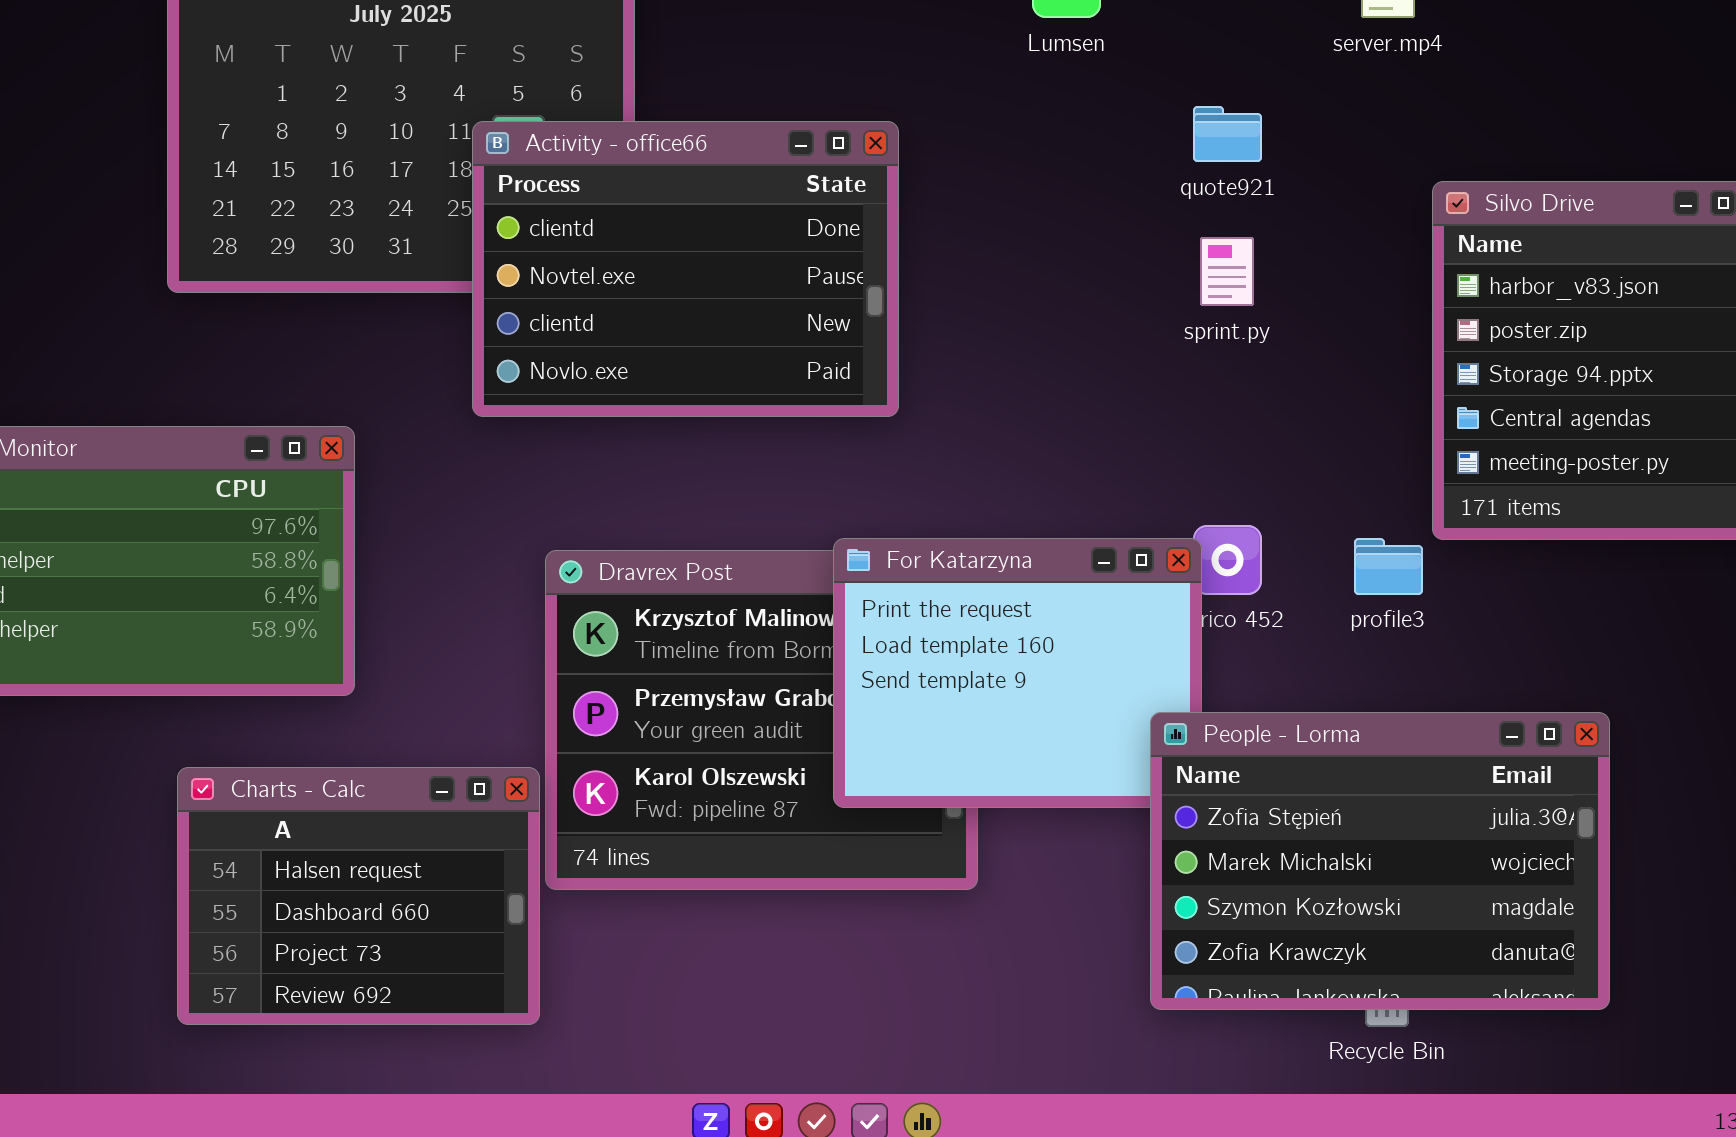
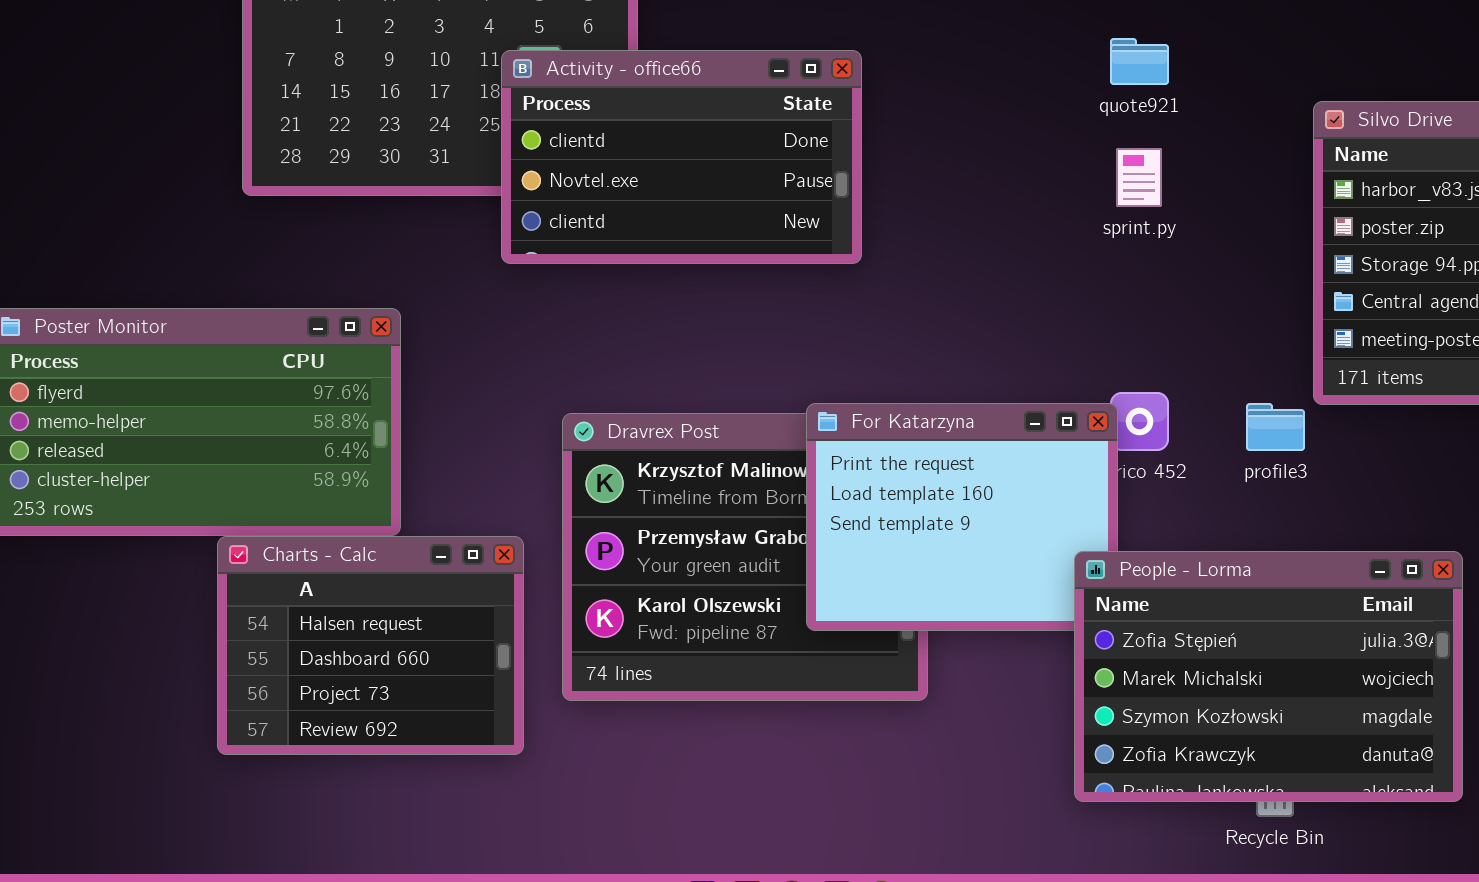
Activity - office66: [472,121,899,417] -> [501,50,862,264], resized
Charts - Calc: [177,767,540,1025] -> [217,536,524,755], moved

